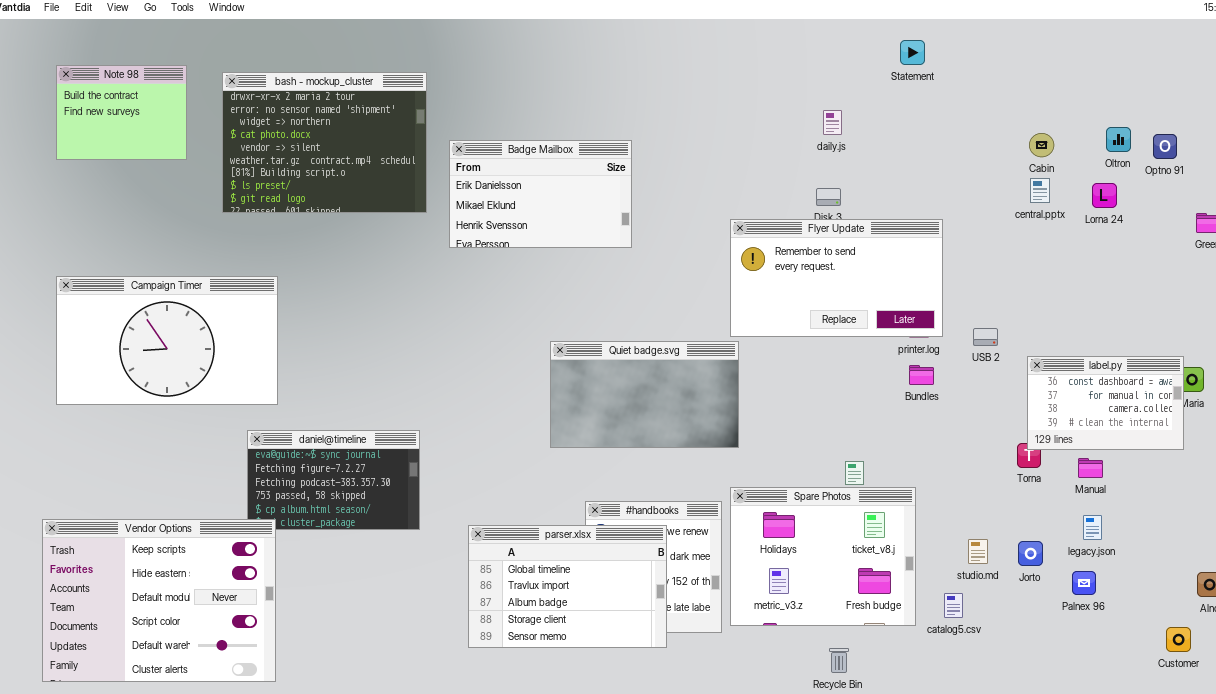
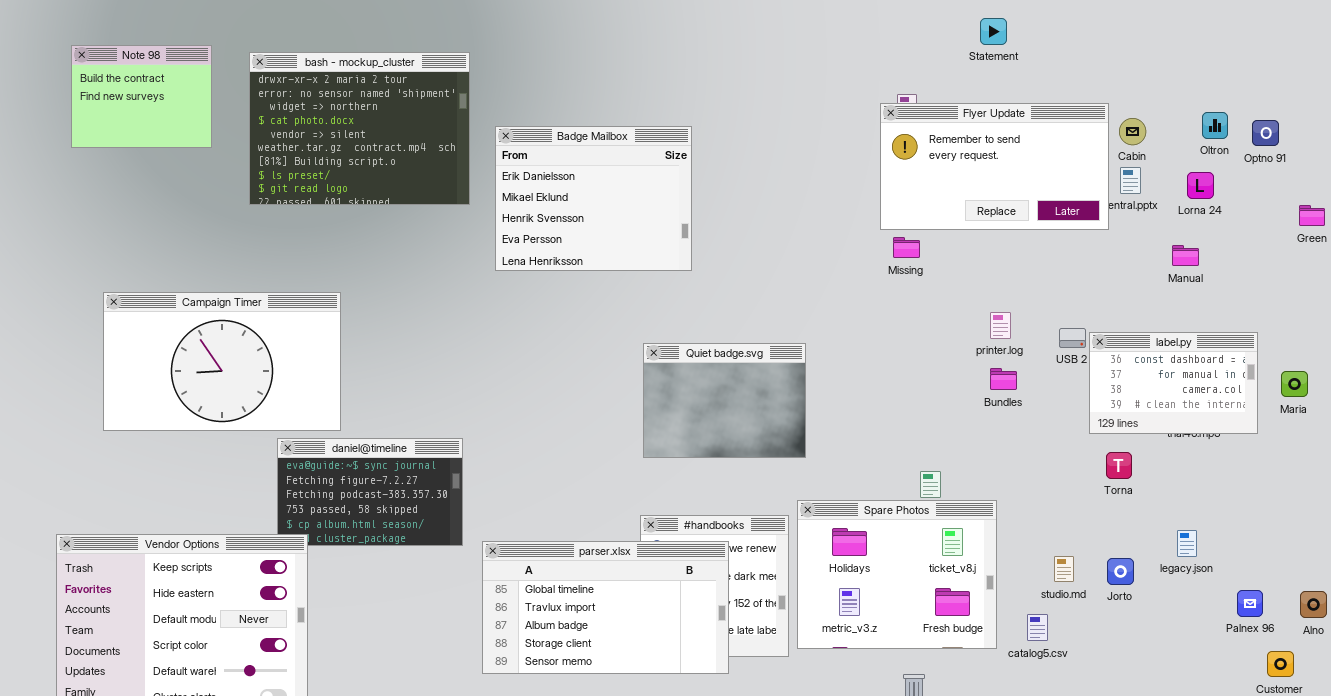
Badge Mailbox: [449,140,632,248] -> [495,126,692,271], resized
Flyer Update: [730,219,943,337] -> [880,103,1109,230], moved
Campaign Timer: [56,276,278,405] -> [103,292,341,431], moved
Quiet badge.svg: [550,341,739,448] -> [643,343,806,458], resized
label.py: [1027,356,1184,450] -> [1089,332,1258,434], moved
Manual: [1078,458,1103,478] -> [1172,245,1199,266], moved
parser.xlsx: [468,525,667,648] -> [482,541,729,674], resized
Palnex 96: [1072,571,1096,595] -> [1237,590,1263,617], moved

